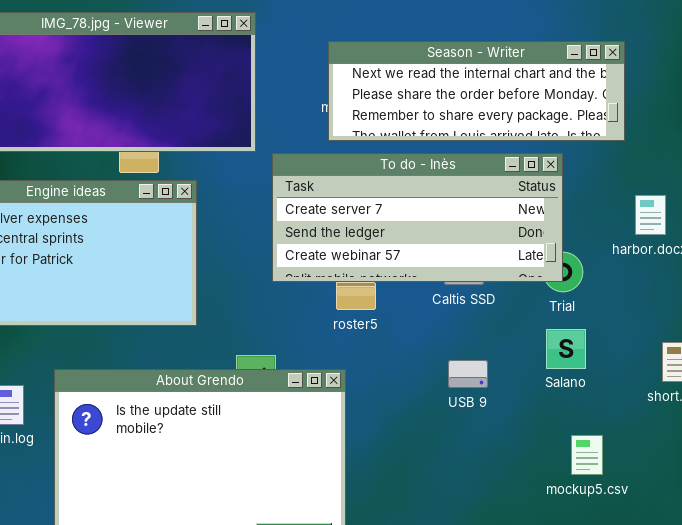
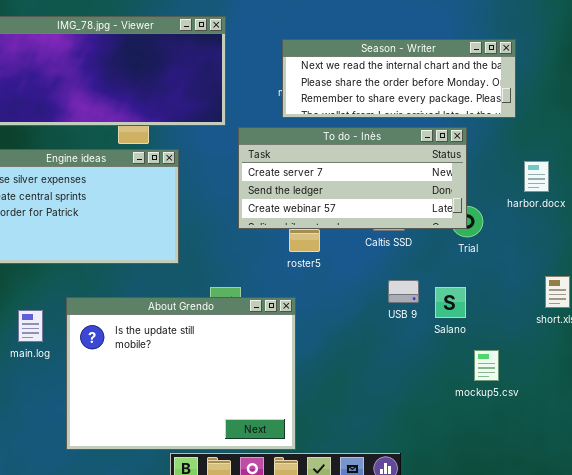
Salano: [546,329,586,369] -> [435,287,466,318], moved
USB 9: [448,360,488,388] -> [388,280,419,303], moved

